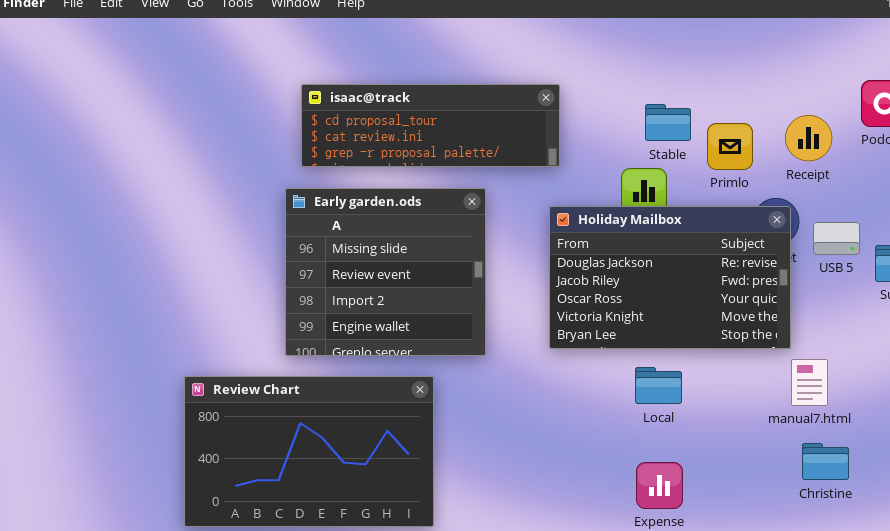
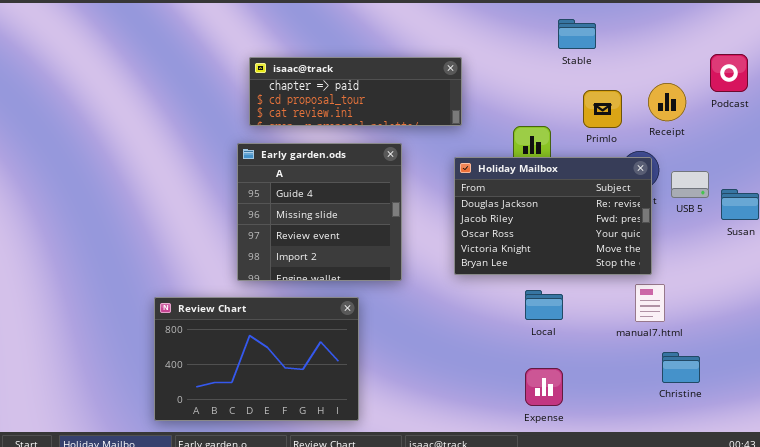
isaac@track: [301,84,560,167] -> [249,57,462,126], scrolled up 1 row
Stable: [645,104,691,141] -> [558,19,596,49], moved
Early garden.ods: [285,188,486,356] -> [237,143,402,281], scrolled up 1 row
manual7.html: [791,359,828,406] -> [635,284,665,322], moved

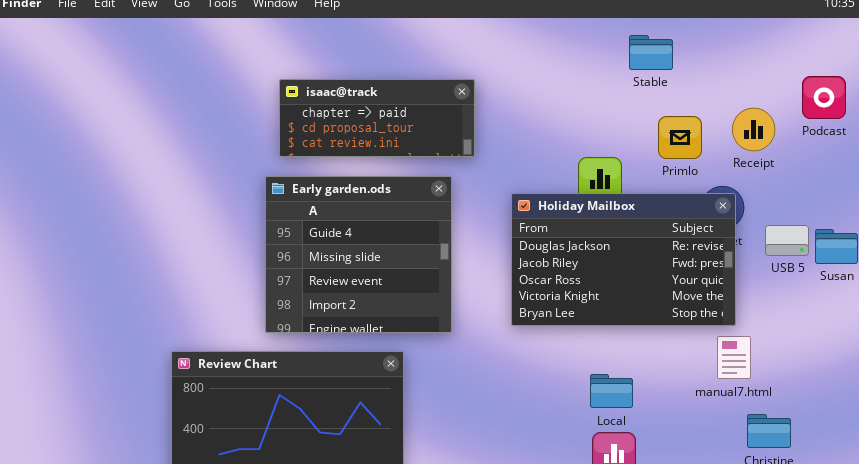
isaac@track: [249,57,462,126] -> [279,79,475,157], resized
USB 5: [671,171,709,198] -> [765,225,809,256], moved
Local: [525,290,563,320] -> [590,374,633,408], moved

